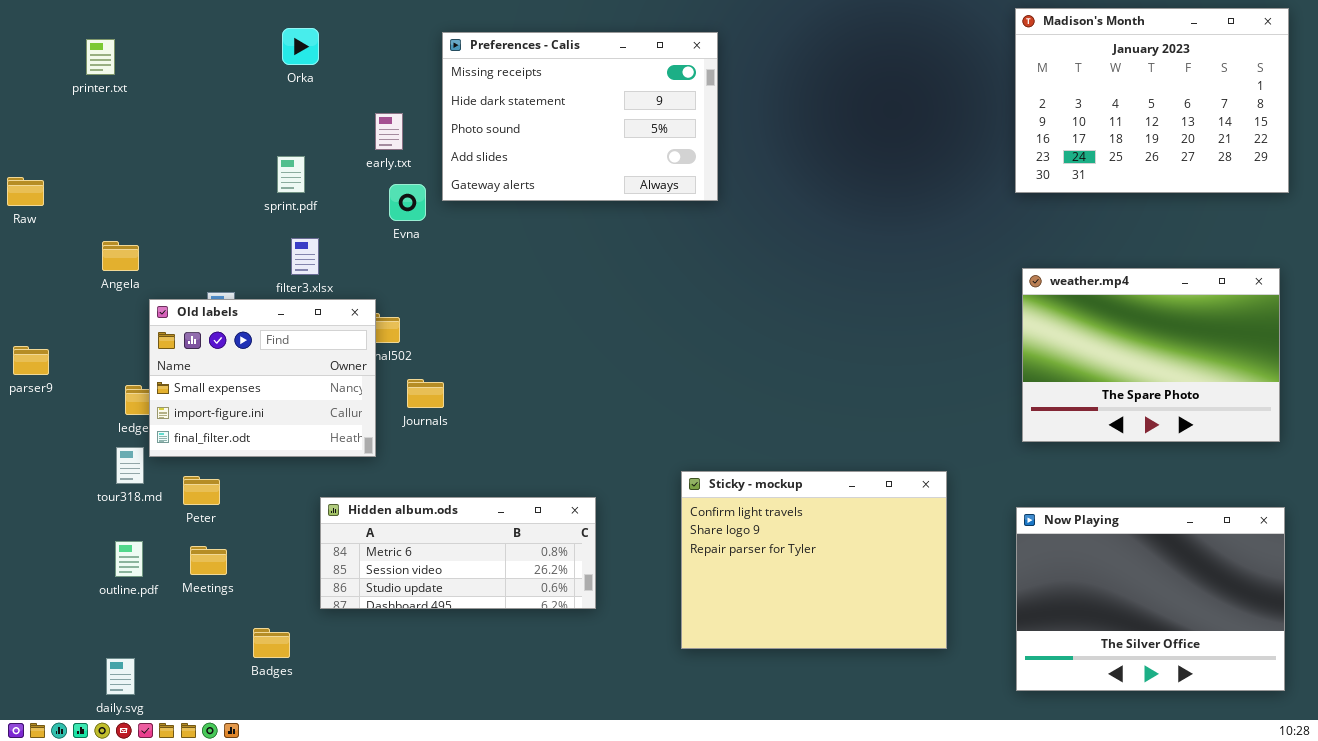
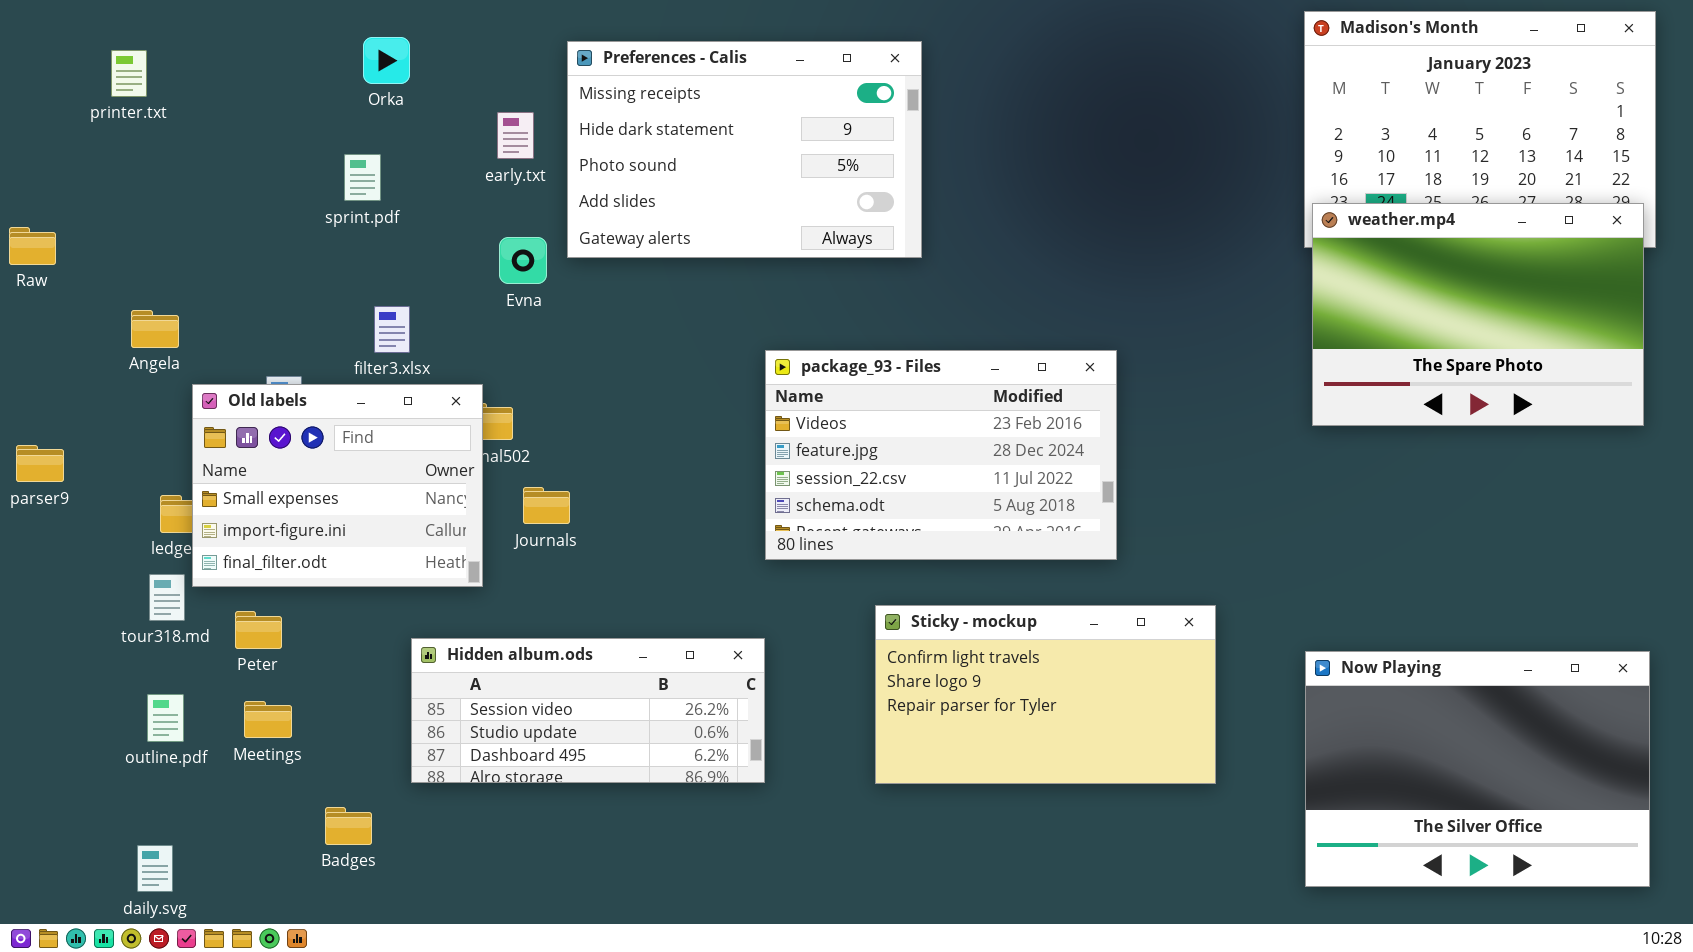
early.txt: [375,113,403,150] -> [497,112,534,159], moved
sprint.pdf: [277,156,305,193] -> [344,154,381,201], moved
weather.mp4: [1022,268,1280,442] -> [1312,203,1644,426], moved
package_93 - Files: none -> [765,350,1117,560], opened
Sticky - mockup: [681,471,947,649] -> [875,605,1216,784], resized
Hidden album.ods: [320,497,596,609] -> [411,638,765,783], scrolled down 1 row

